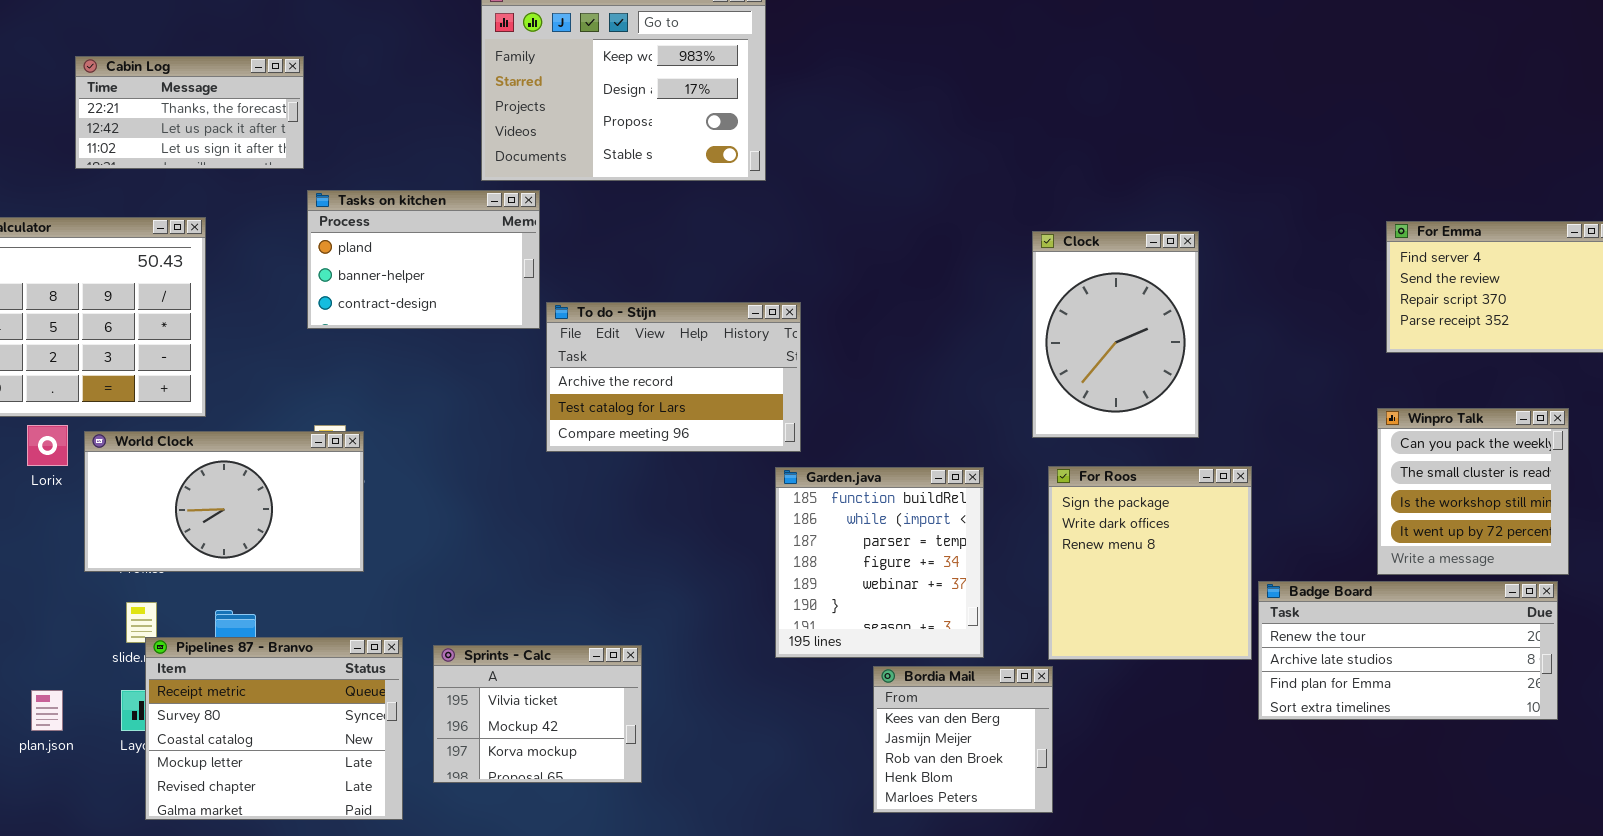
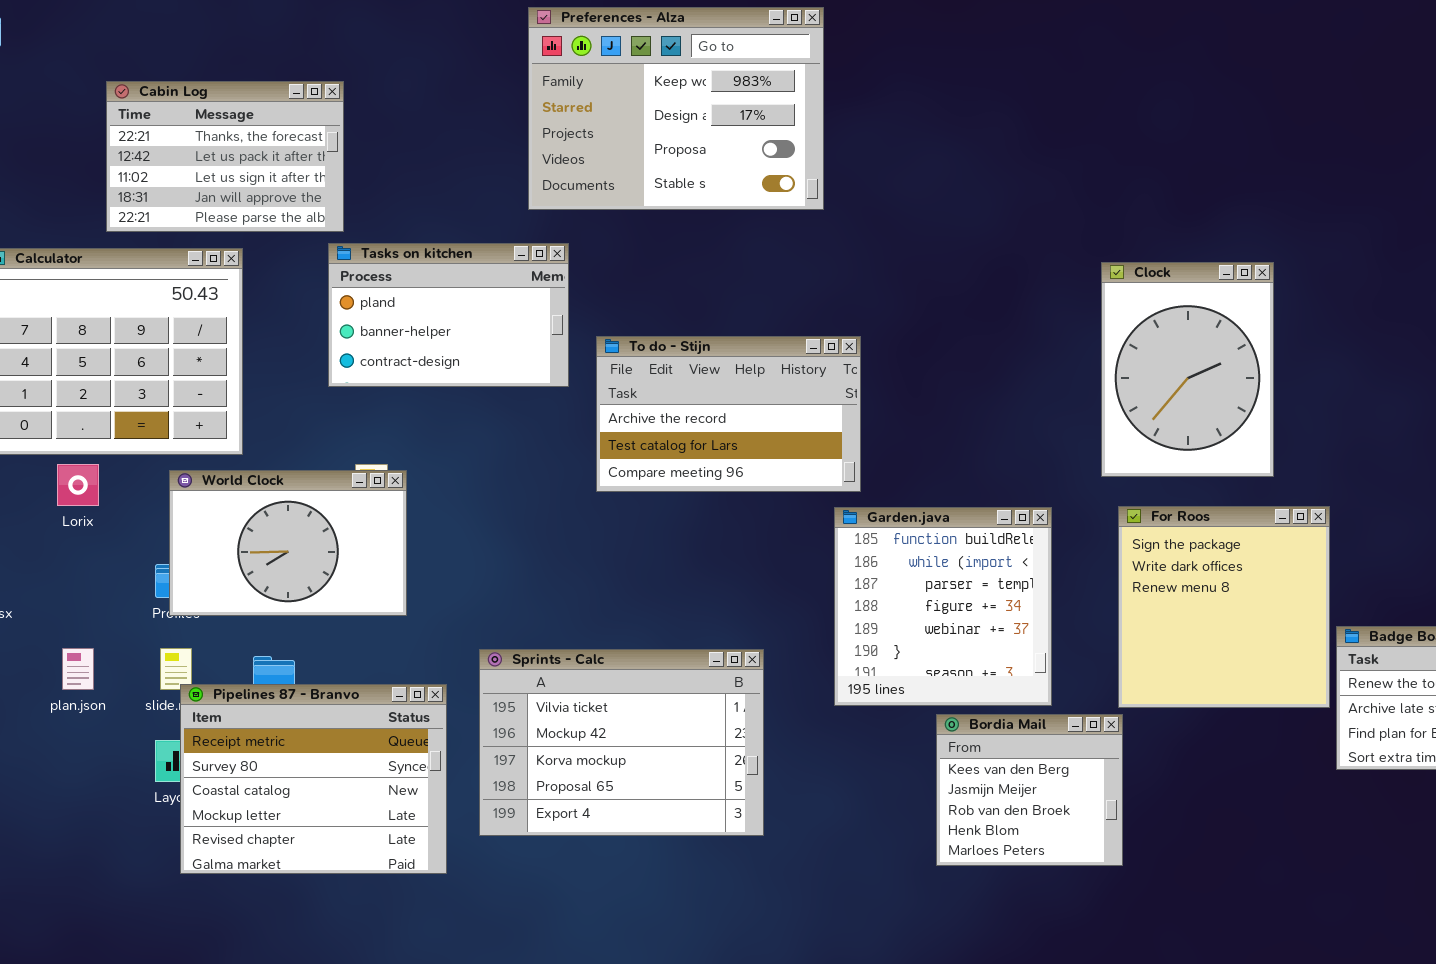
Cabin Log: [75,56,304,169] -> [106,81,344,232], resized
Tasks on kitchen: [307,190,540,329] -> [328,243,569,387], moved
World Clock: [84,431,364,572] -> [169,470,407,616], resized
Sprints - Calc: [433,645,642,783] -> [479,649,764,836], resized
plan.json: [31,690,63,731] -> [62,648,94,690], moved

